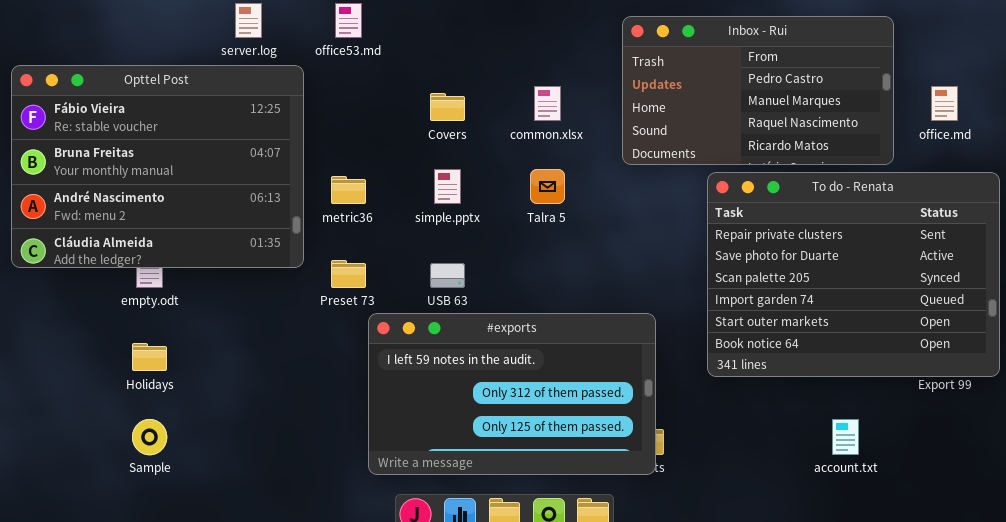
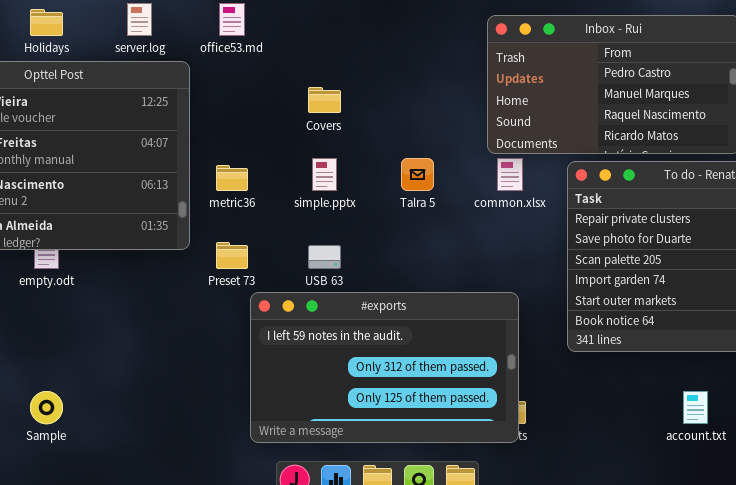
common.xlsx: [534,86,561,121] -> [497,158,523,191], moved
Holidays: [132,343,167,371] -> [30,9,63,36], moved

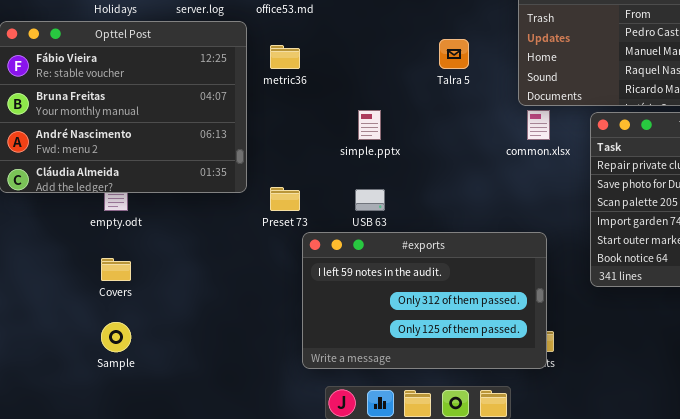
Covers: [308,87,341,113] -> [101,258,131,281], moved
Talra 5: [401,158,434,191] -> [439,39,469,69], moved
metric36: [216,165,248,191] -> [270,45,300,69], moved

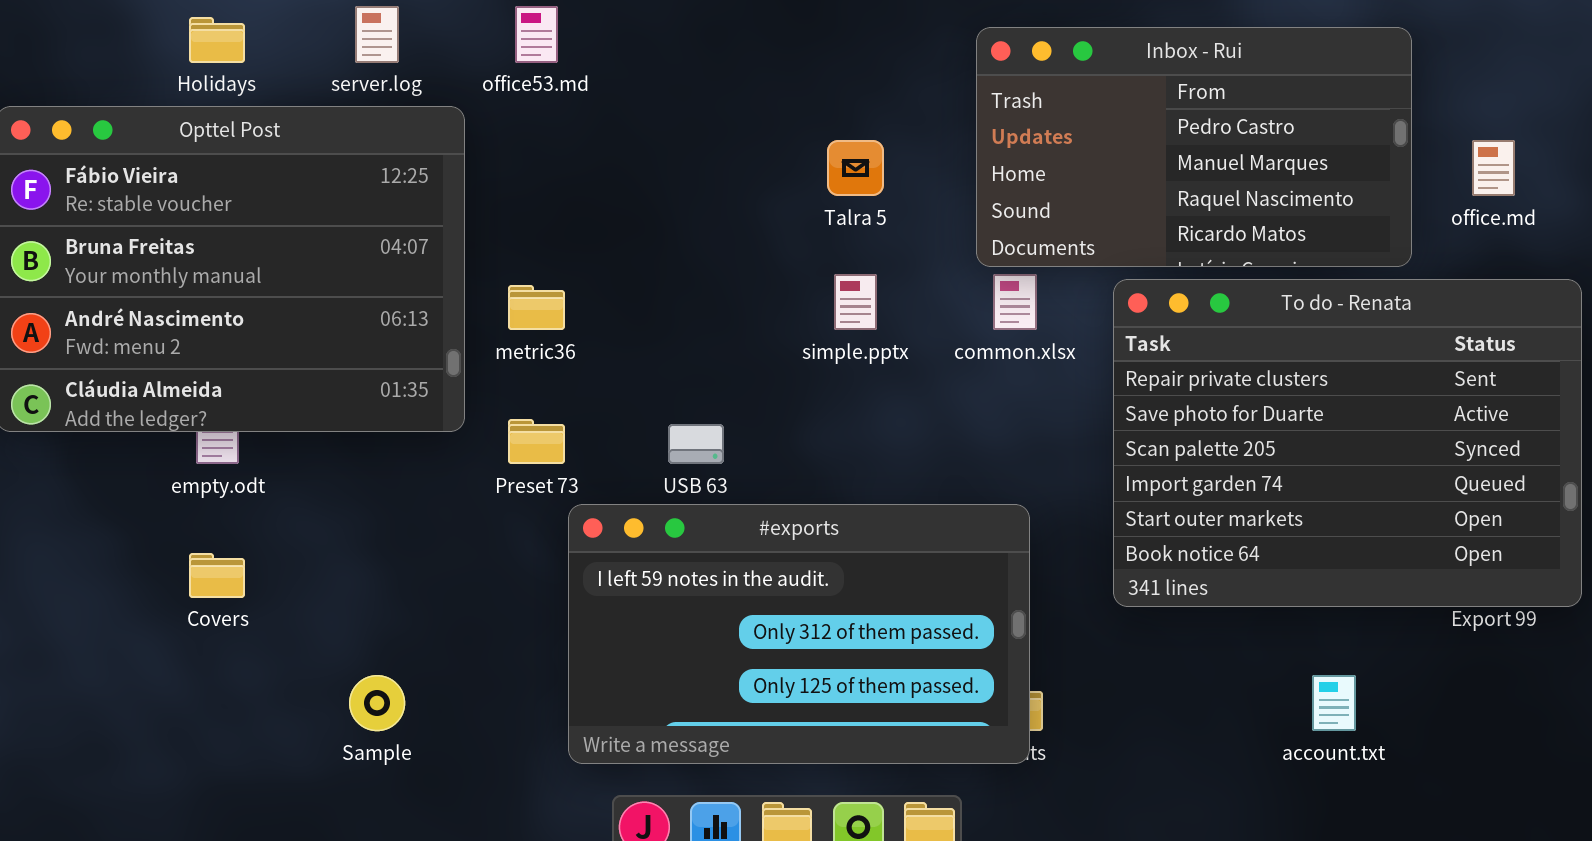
metric36: [270,45,300,69] -> [508,285,565,330], moved
simple.pptx: [358,110,381,140] -> [834,274,877,330], moved
Sample: [101,322,131,352] -> [349,675,405,731], moved

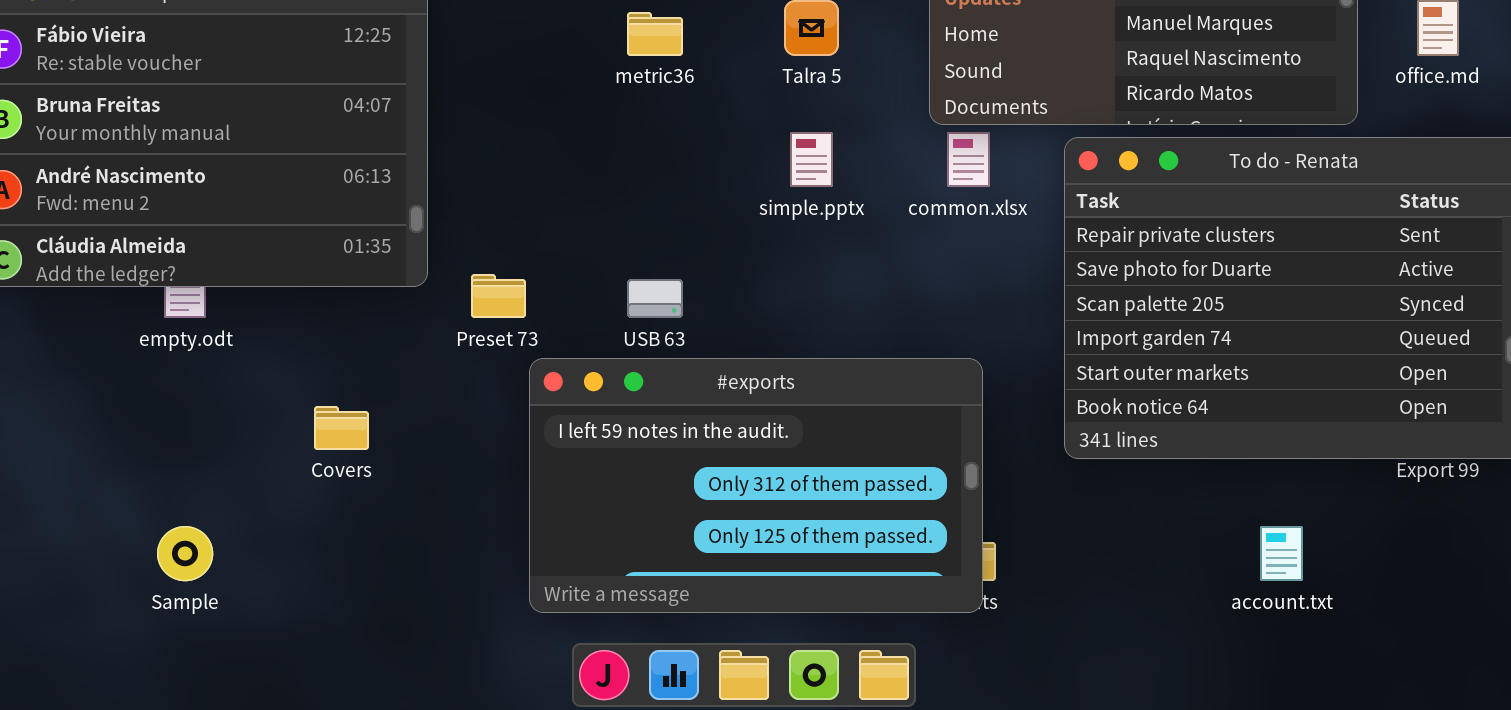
metric36: [508,285,565,330] -> [627,12,683,56], moved
Covers: [189,553,245,598] -> [314,406,369,450], moved
Sample: [349,675,405,731] -> [157,526,213,581], moved

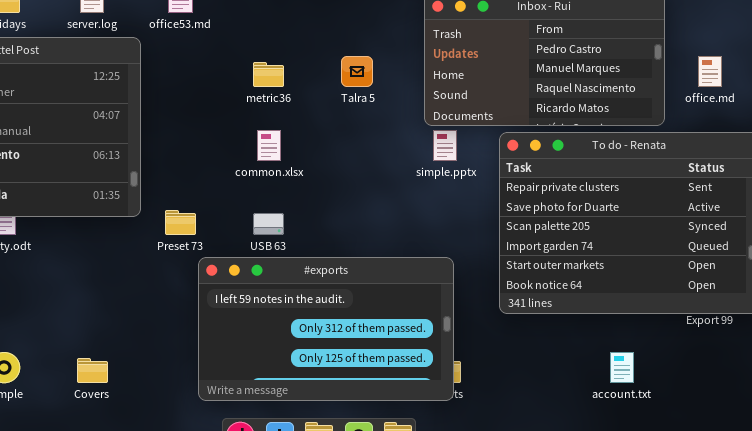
simple.pptx: [790,132,833,187] -> [433,130,457,161], moved
common.xlsx: [947,132,990,187] -> [257,130,281,161], moved
Covers: [314,406,369,450] -> [77,358,108,383], moved

